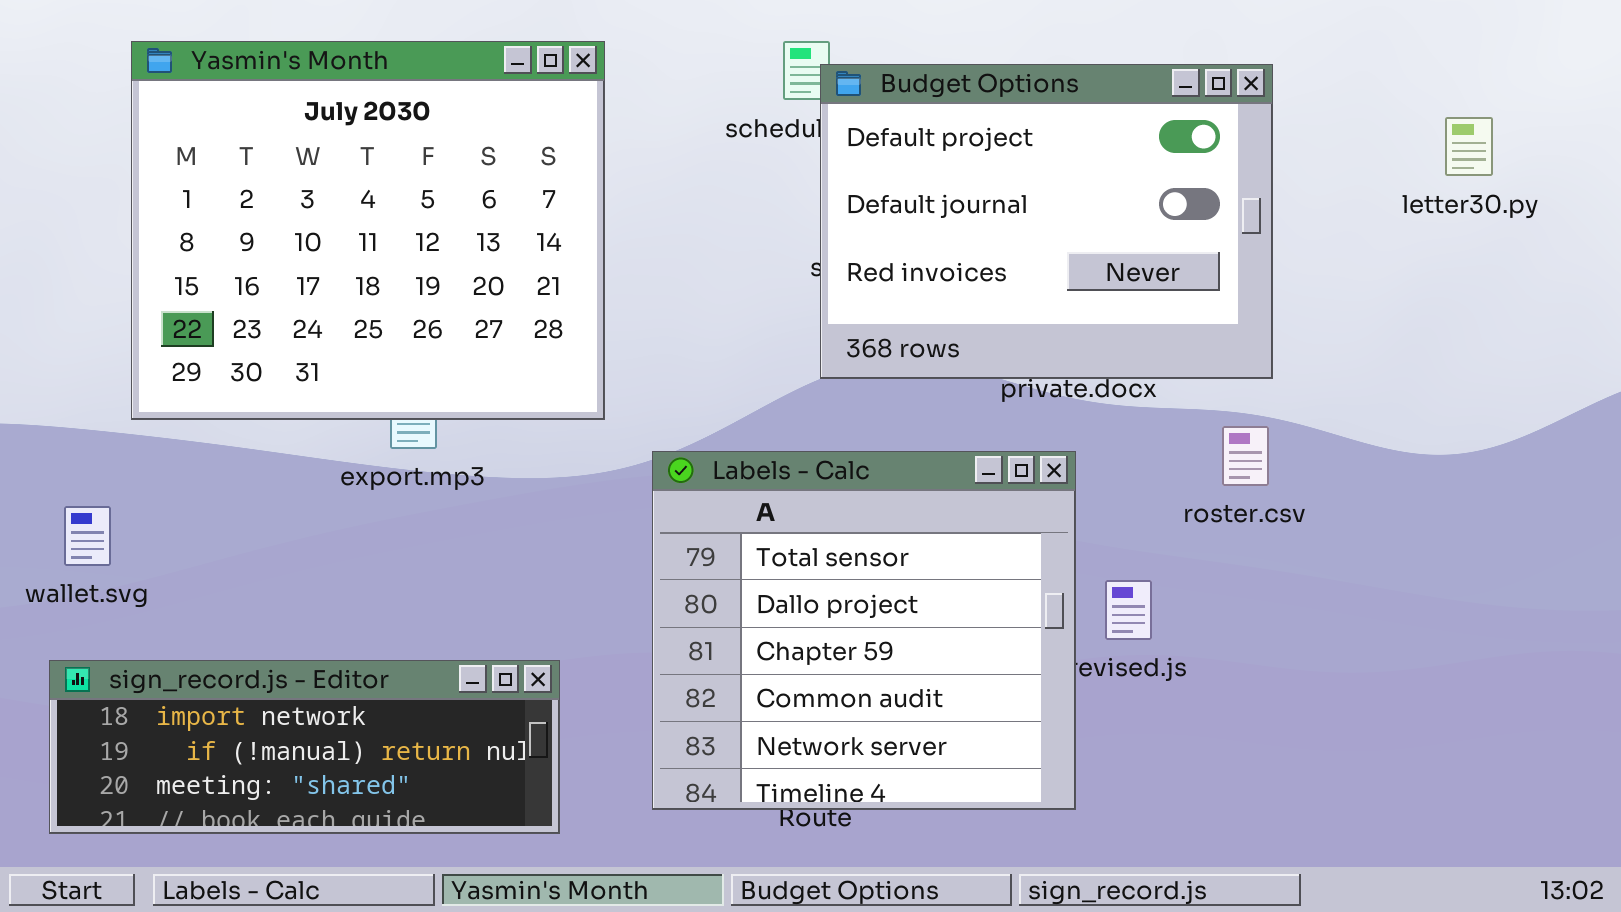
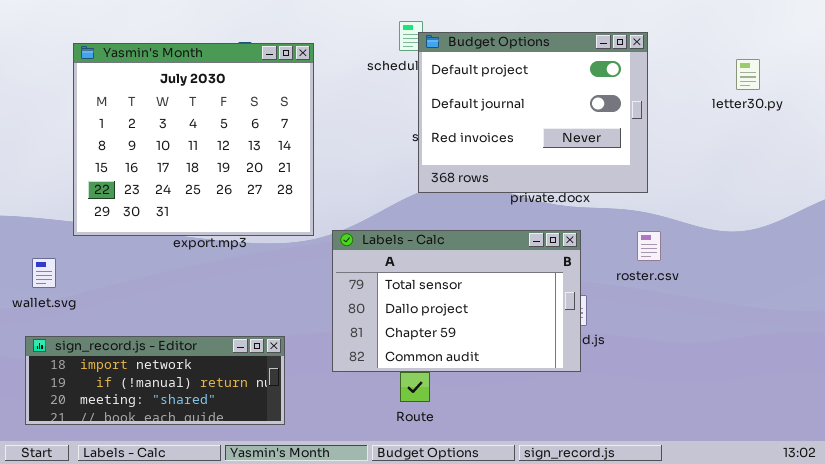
Yasmin's Month: [131,41,605,420] -> [73,43,314,236], moved
roster.csv: [1222,426,1269,486] -> [637,231,661,261], moved
Labels - Calc: [652,451,1076,810] -> [332,230,581,372], resized

